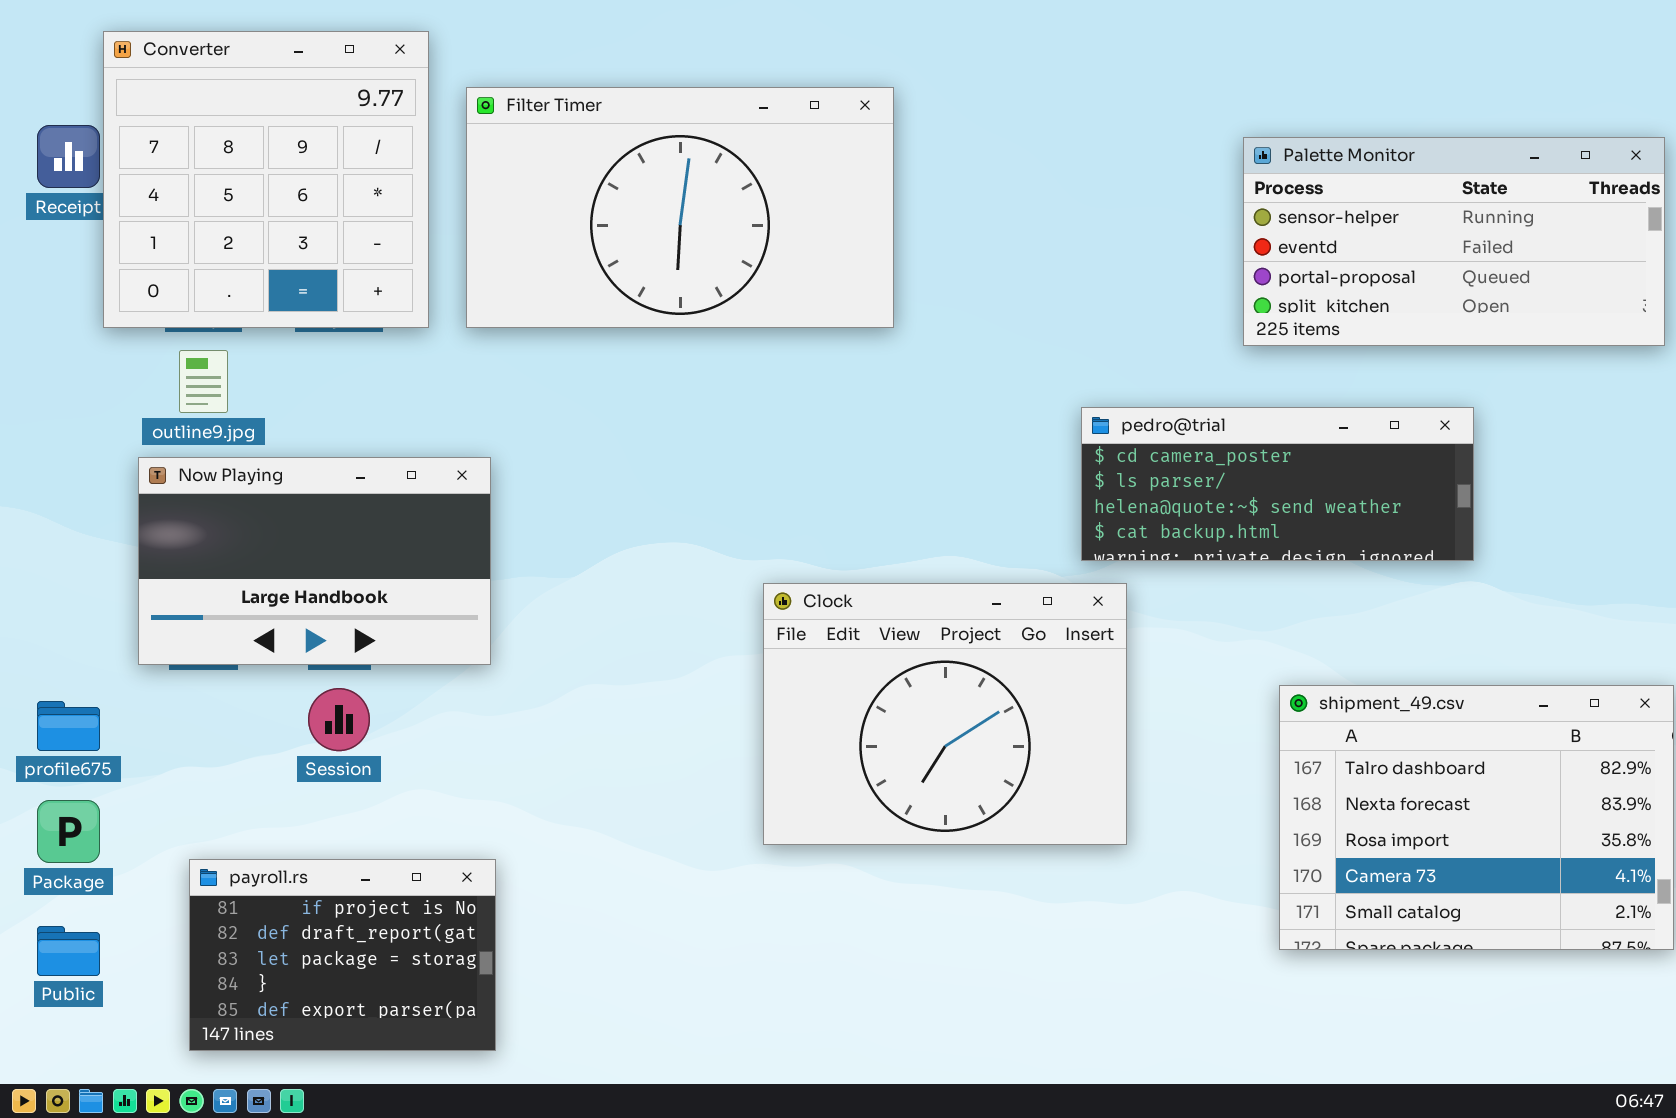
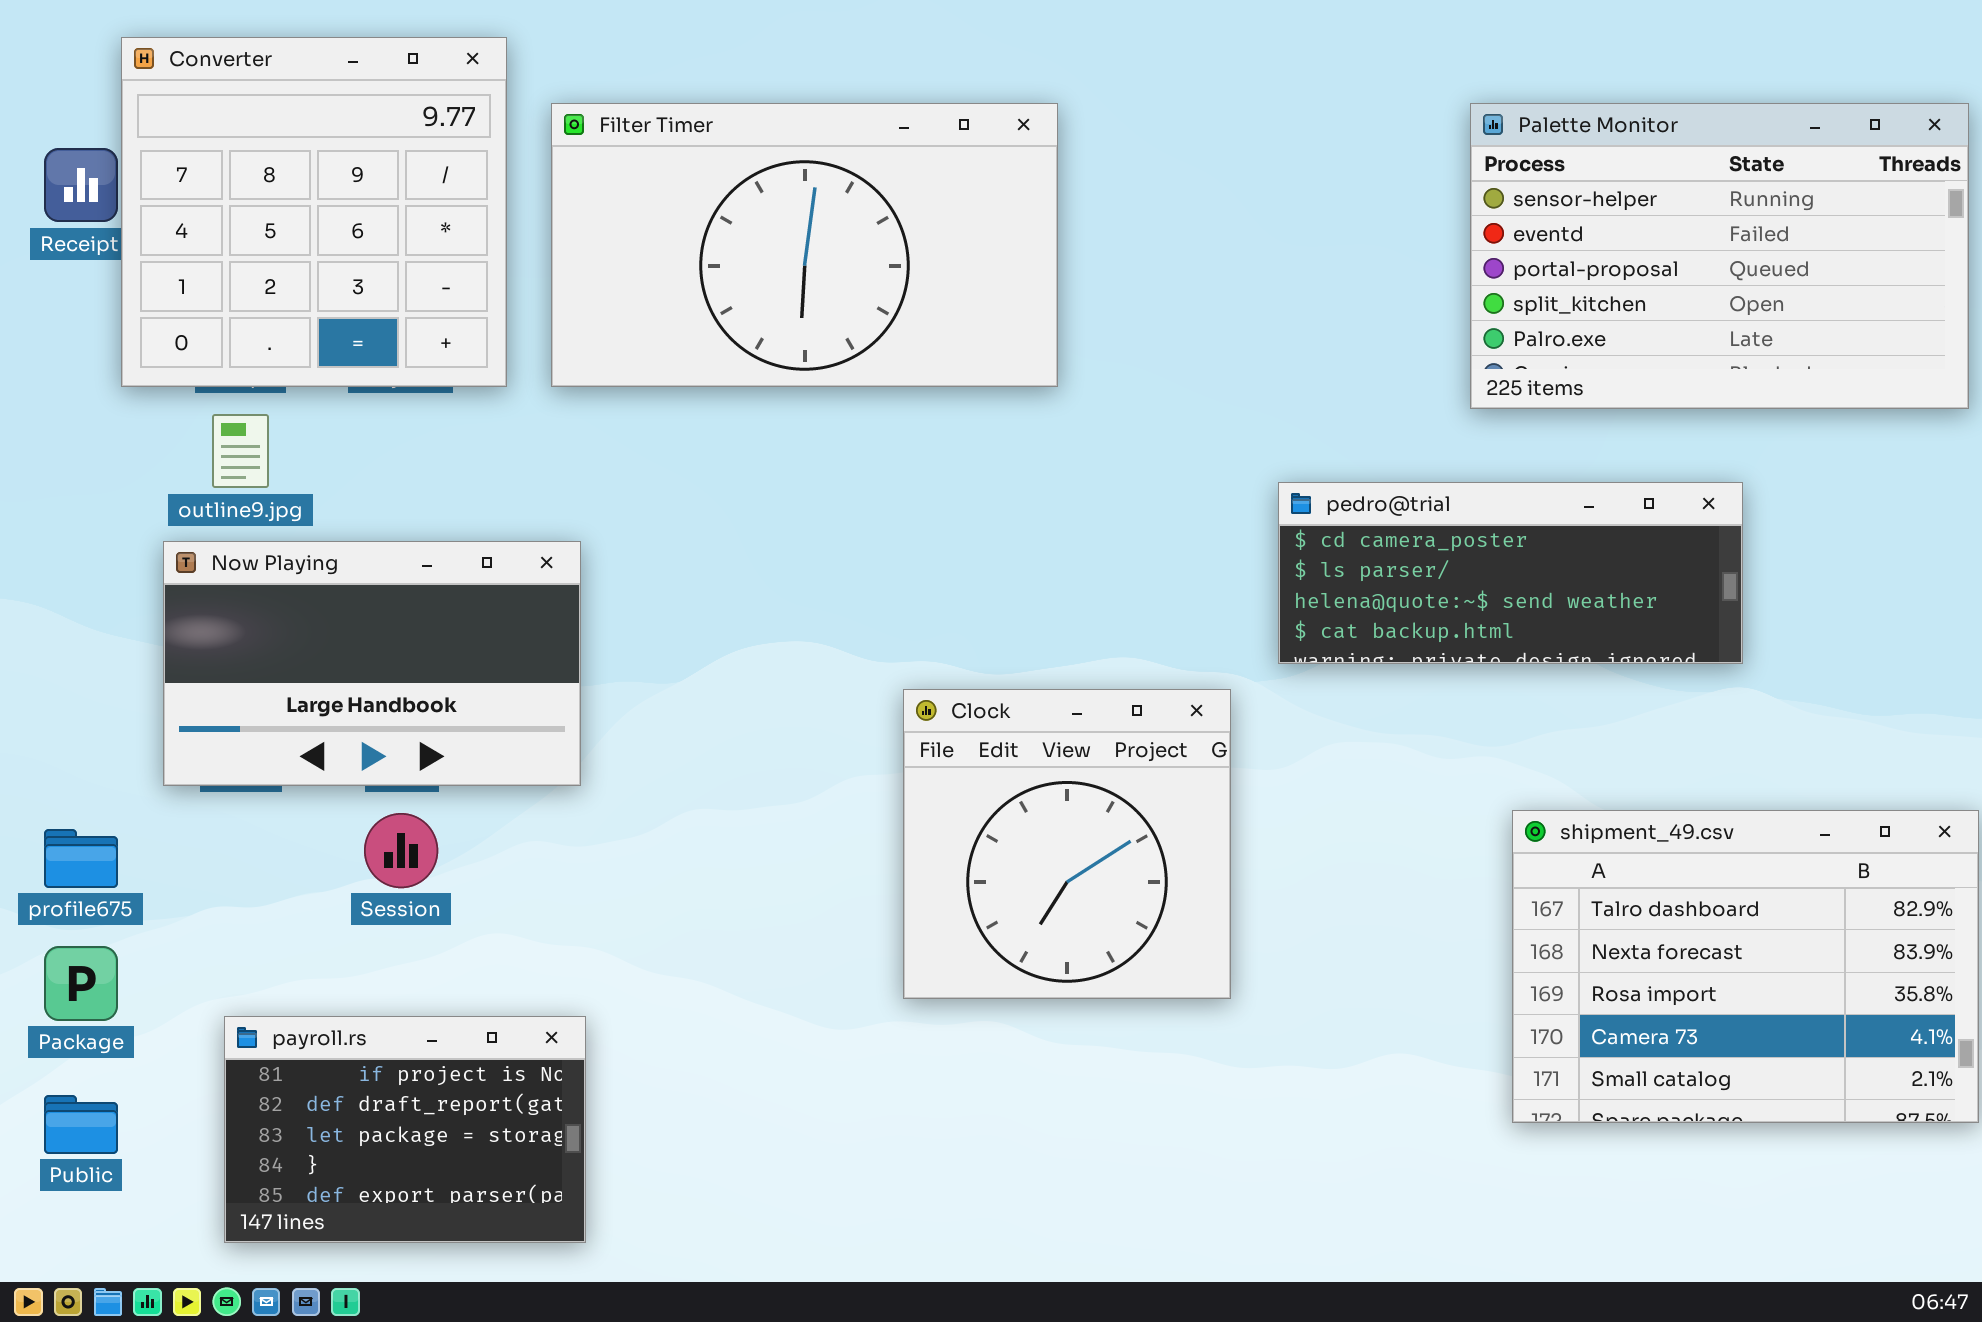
Palette Monitor: [1243,137,1665,346] -> [1470,103,1969,409], resized
Clock: [763,583,1127,845] -> [903,689,1231,999], resized

